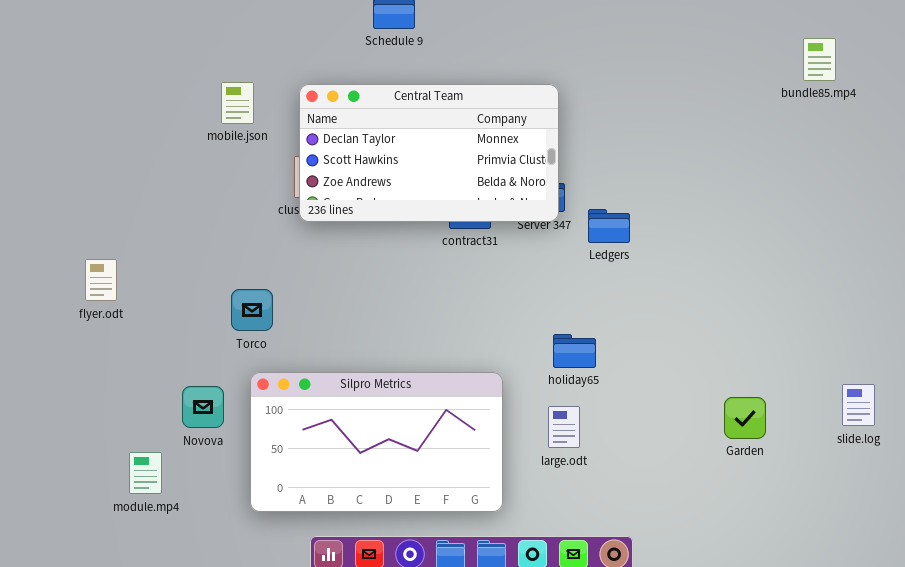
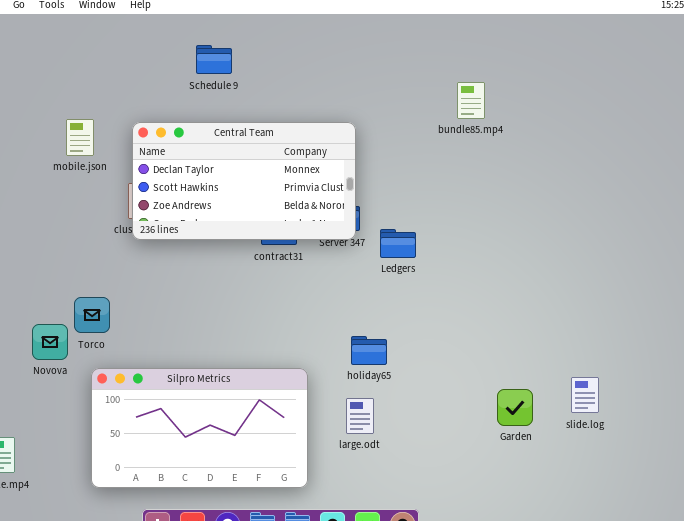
bundle85.mp4: [803,38,836,81] -> [457,82,485,119], moved
slide.log: [842,384,875,426] -> [571,377,599,413], moved
Novova: [182,386,224,428] -> [32,324,68,360], moved

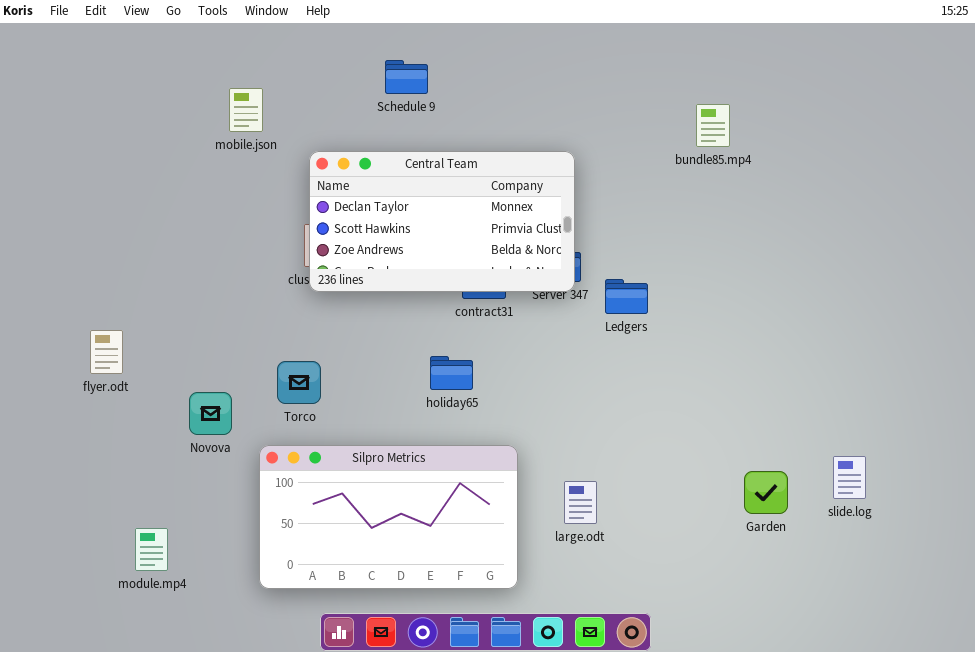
mobile.json: [66,119,94,156] -> [229,88,263,132], moved
Torco: [74,297,110,333] -> [277,361,321,404], moved
holiday65: [351,336,387,365] -> [430,356,473,390], moved

